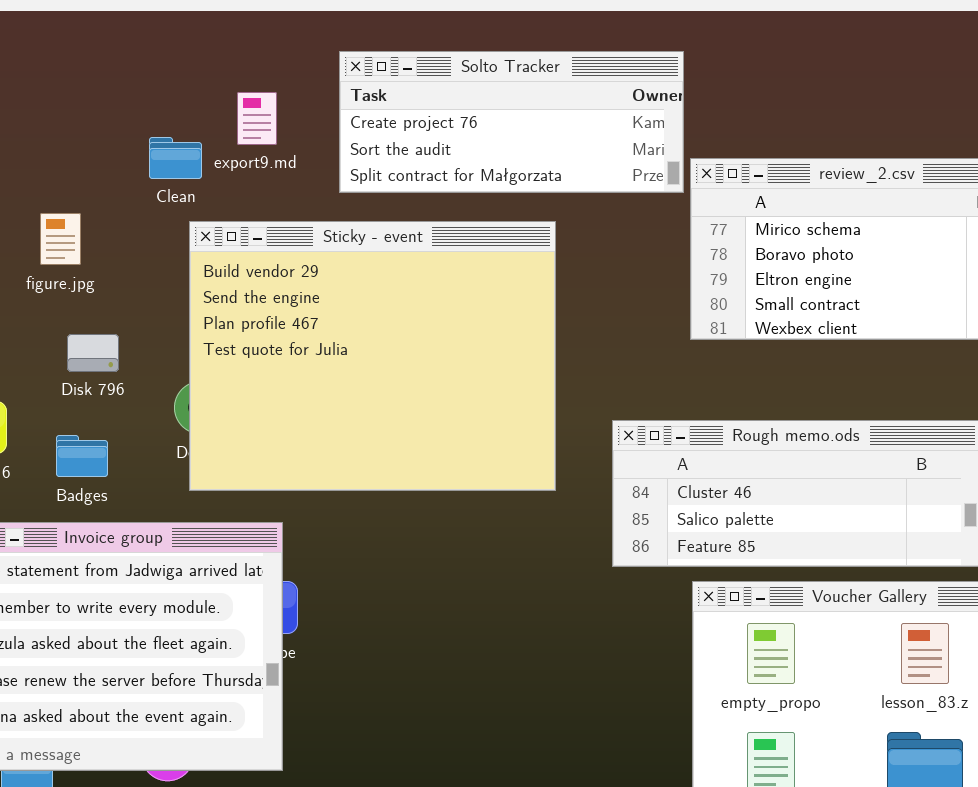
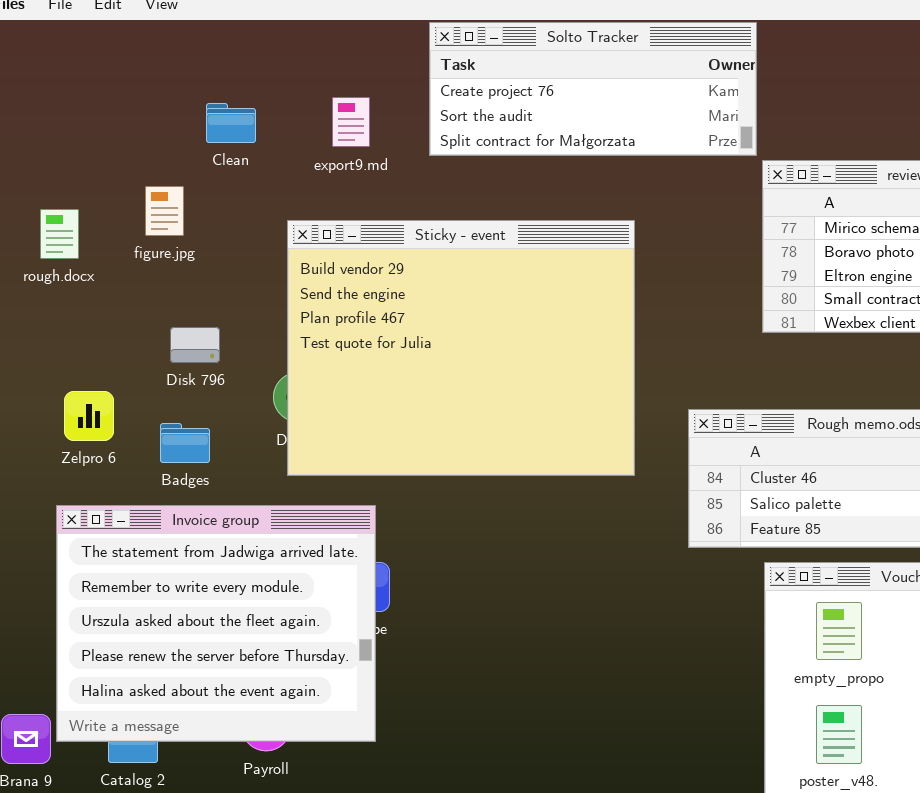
Solto Tracker: [339,51,684,193] -> [429,22,757,156], moved
Clean: [149,137,202,179] -> [206,103,256,143], moved
figure.jpg: [40,213,81,265] -> [145,186,184,236], moved

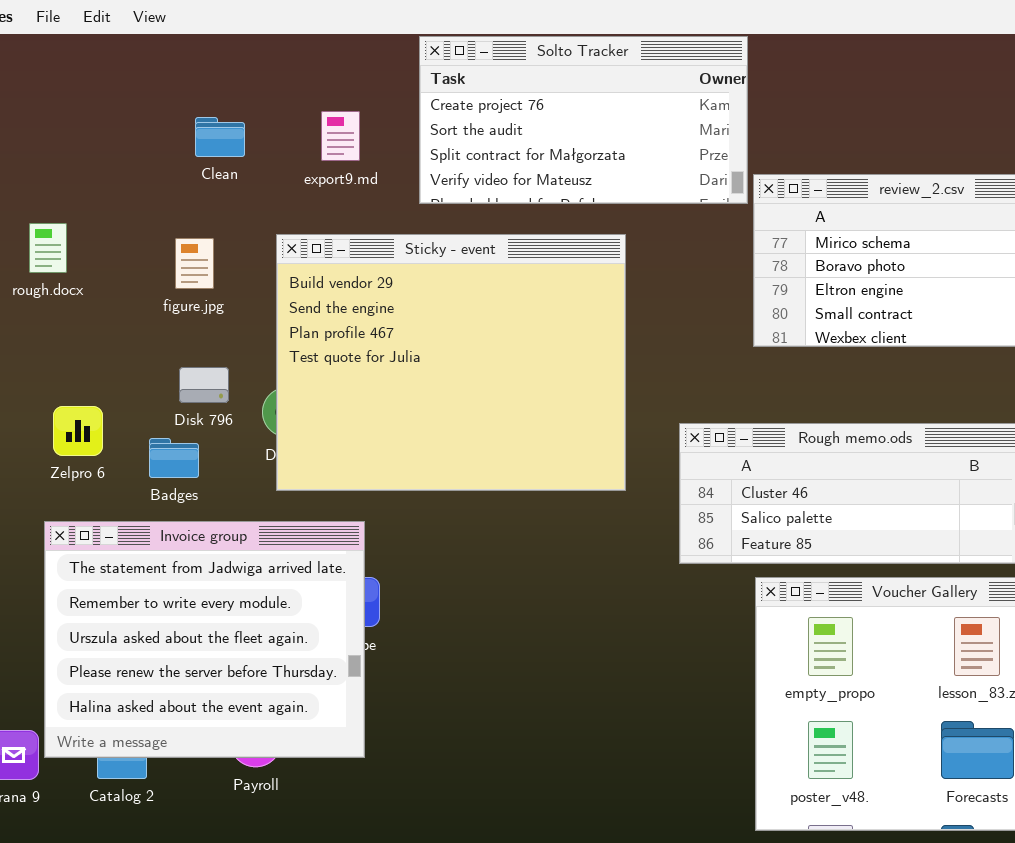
Solto Tracker: [429,22,757,156] -> [419,36,748,204], resized
figure.jpg: [145,186,184,236] -> [175,238,214,289], moved
Disk 796: [170,327,220,363] -> [179,367,229,403], moved

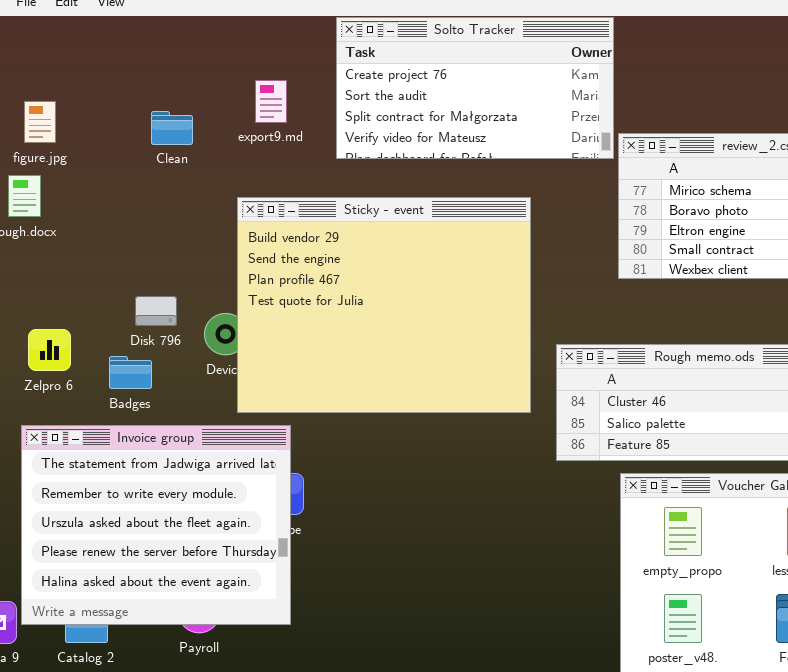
Clean: [195,117,245,157] -> [151,111,193,145], moved
Sticky - event: [276,234,626,491] -> [237,197,531,413], moved
figure.jpg: [175,238,214,289] -> [24,101,56,143], moved

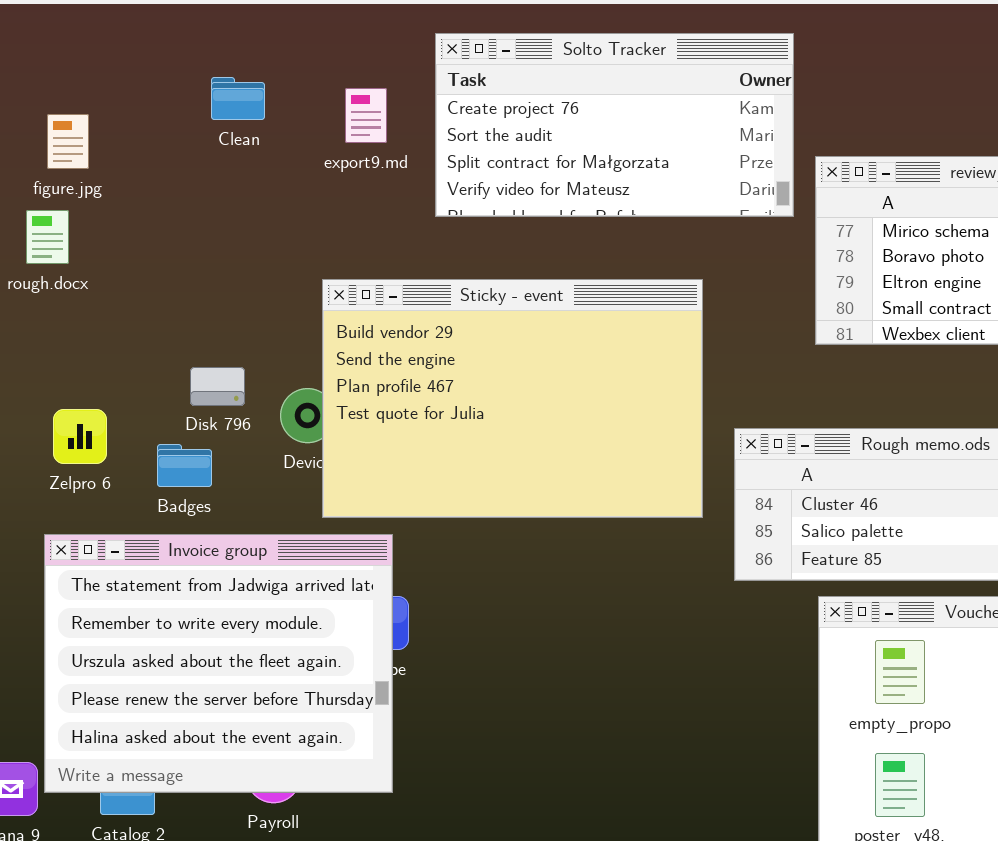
Solto Tracker: [336,17,614,159] -> [435,33,794,217], moved
Clean: [151,111,193,145] -> [211,77,265,120], moved
Sticky - event: [237,197,531,413] -> [322,279,703,518], resized

